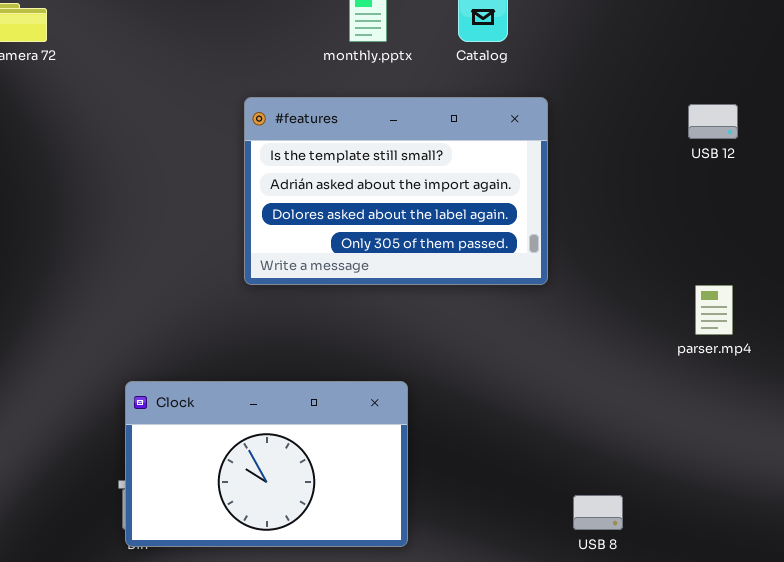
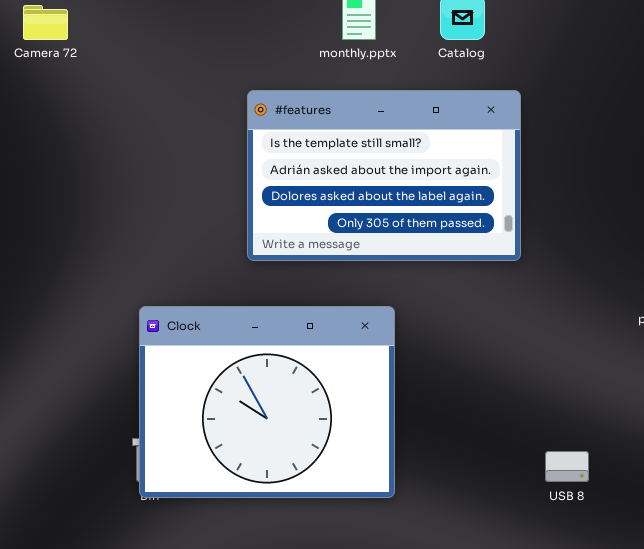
Clock: [125,381,408,547] -> [139,306,395,498], resized

